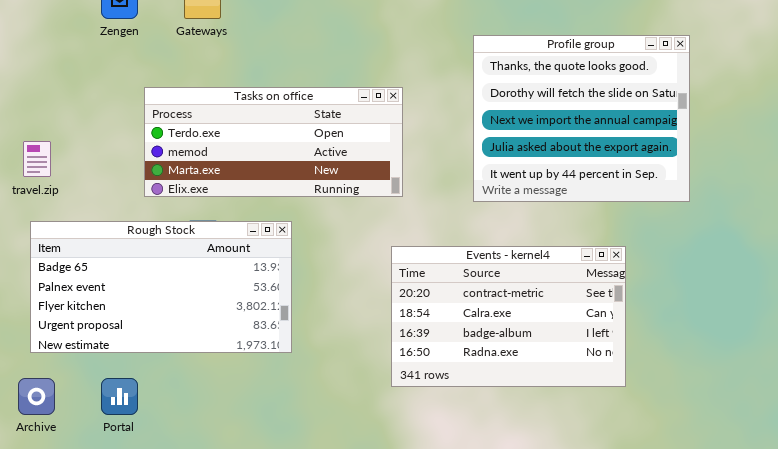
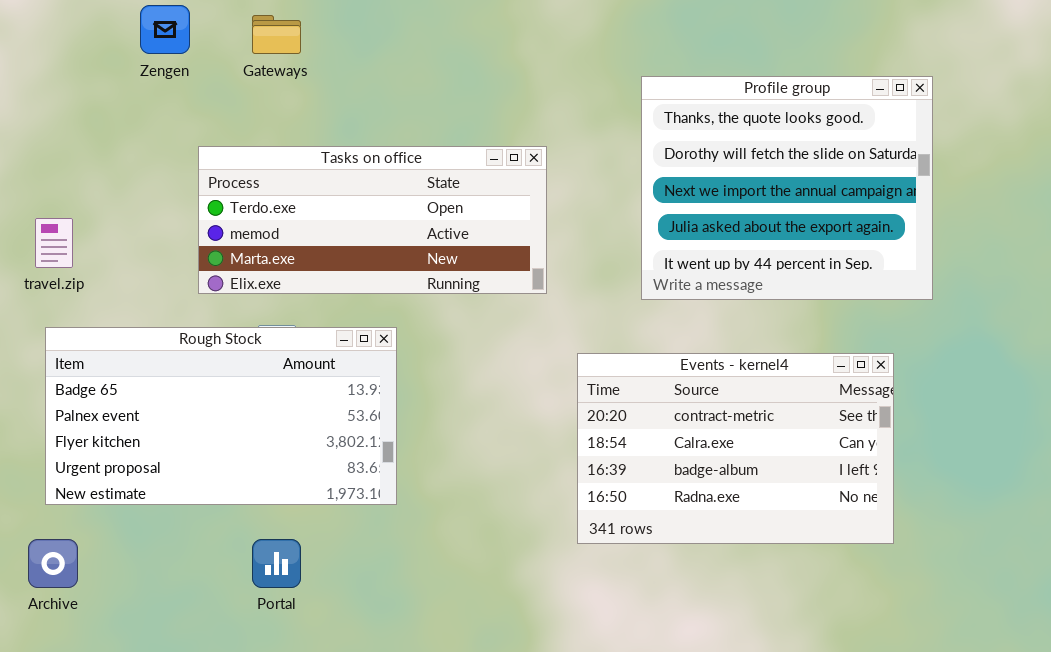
Events - kernel4: [391,246,626,387] -> [577,353,894,544], moved
Portal: [101,378,138,415] -> [252,539,301,588], moved

